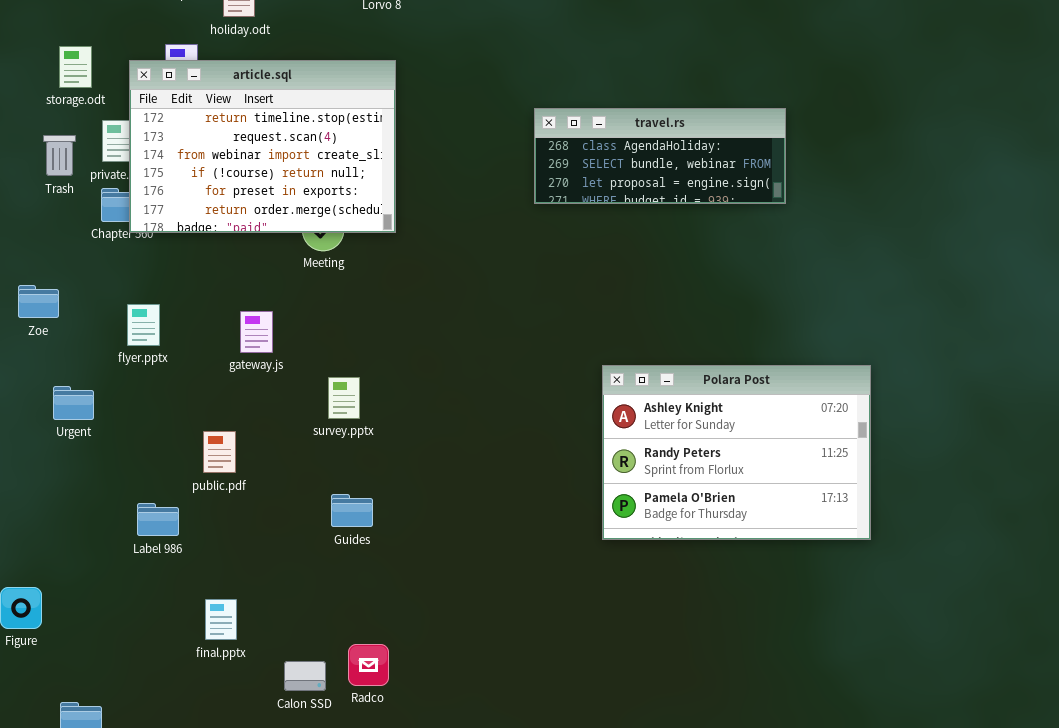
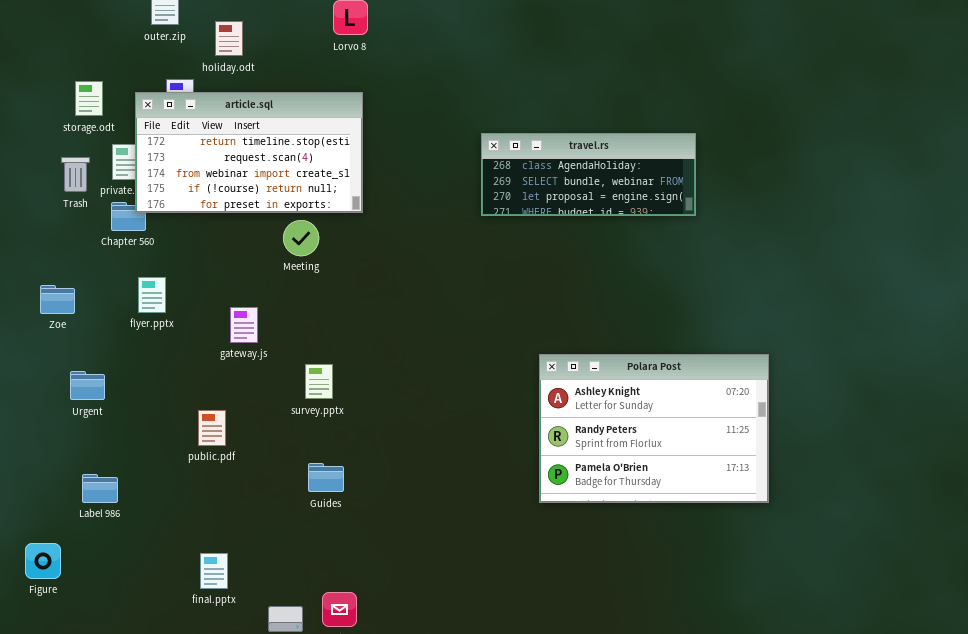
article.sql: [129,60,396,233] -> [135,92,363,213], resized
flyer.pptx: [127,304,160,346] -> [138,277,166,313], moved
Label 986: [137,503,179,536] -> [82,474,118,503], moved

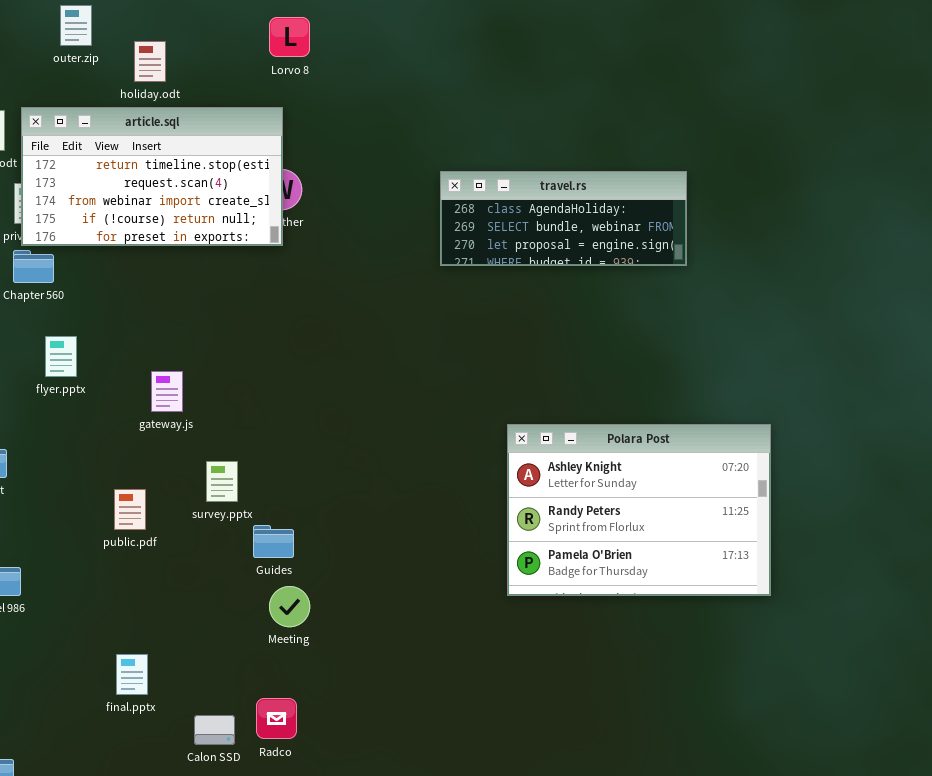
article.sql: [135,92,363,213] -> [21,107,283,246], moved
Meeting: [283,220,319,256] -> [269,586,310,627], moved
survey.pptx: [305,364,333,399] -> [206,461,238,502], moved
Guides: [308,463,344,492] -> [253,525,294,558], moved

